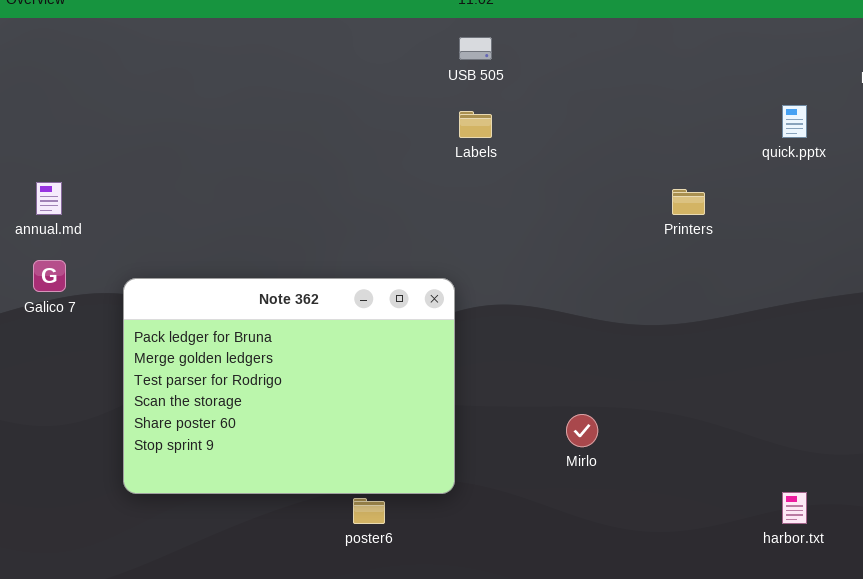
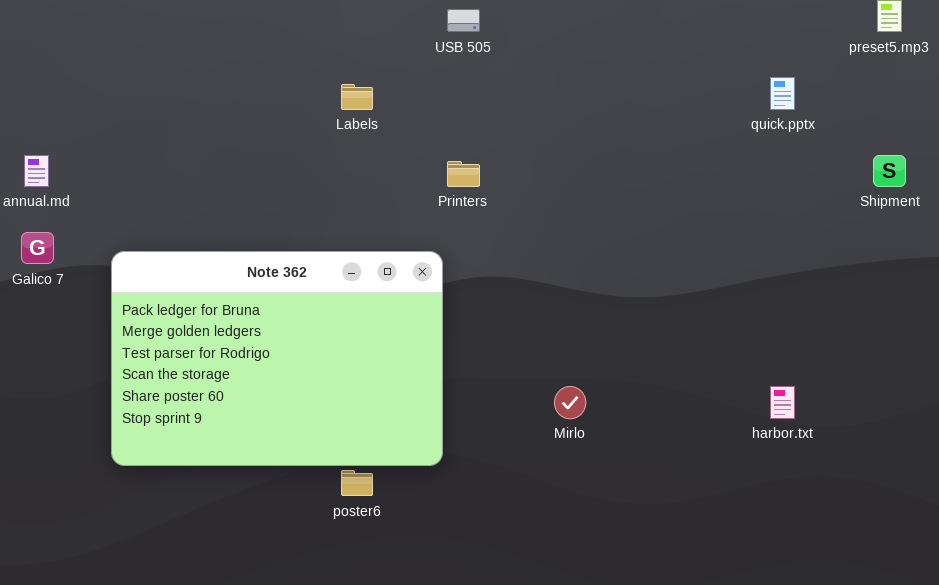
Labels: [459,111,492,138] -> [341,84,373,110], moved
Printers: [672,189,705,215] -> [447,161,480,187], moved
harbor.txt: [782,492,807,524] -> [770,386,795,419], moved

